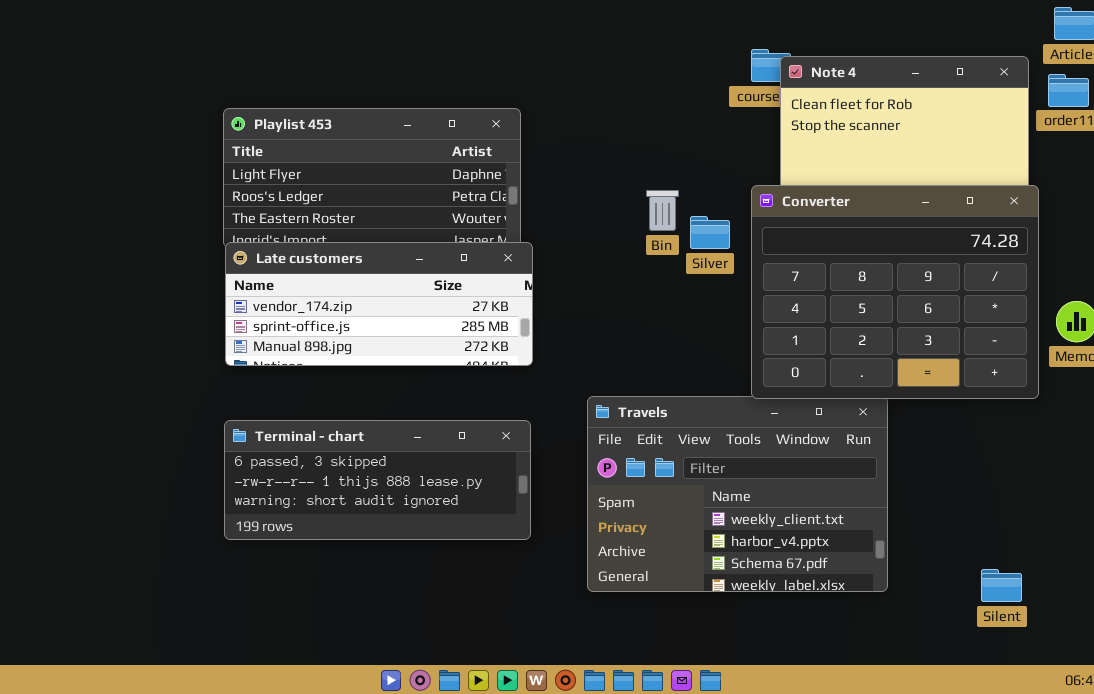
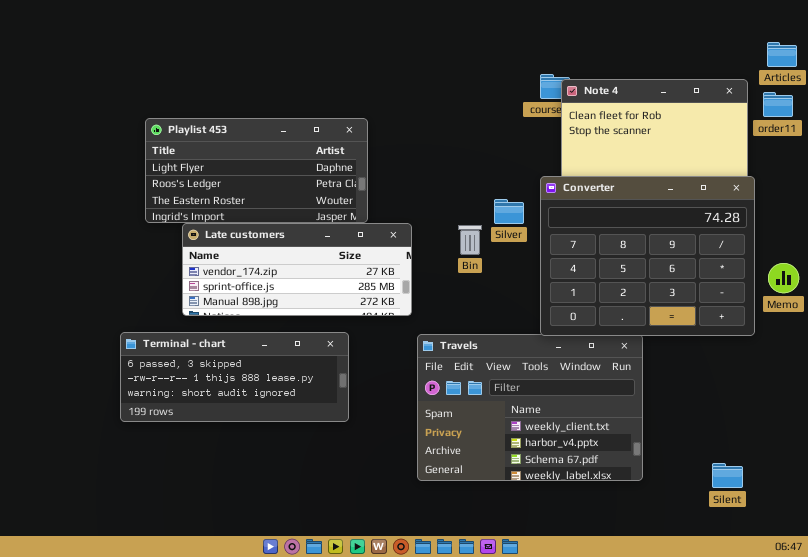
Bin: [646,190,679,231] -> [458,225,482,255], moved
Late customers: [225,242,533,366] -> [182,223,412,316], moved
Terminal - chart: [224,420,531,540] -> [120,332,349,422], moved

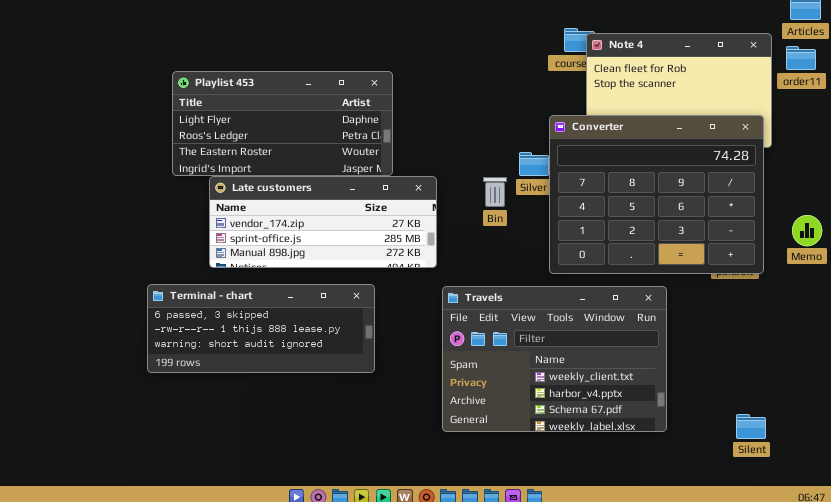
Converter: [540,176,755,336] -> [549,115,764,274], moved

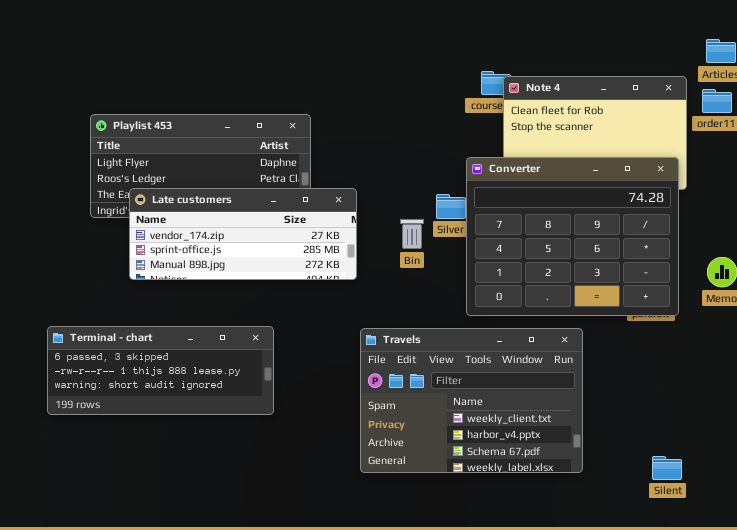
Late customers: [209,176,437,268] -> [129,188,357,280], moved
Terminal - chart: [147,284,375,373] -> [47,326,274,415], moved

